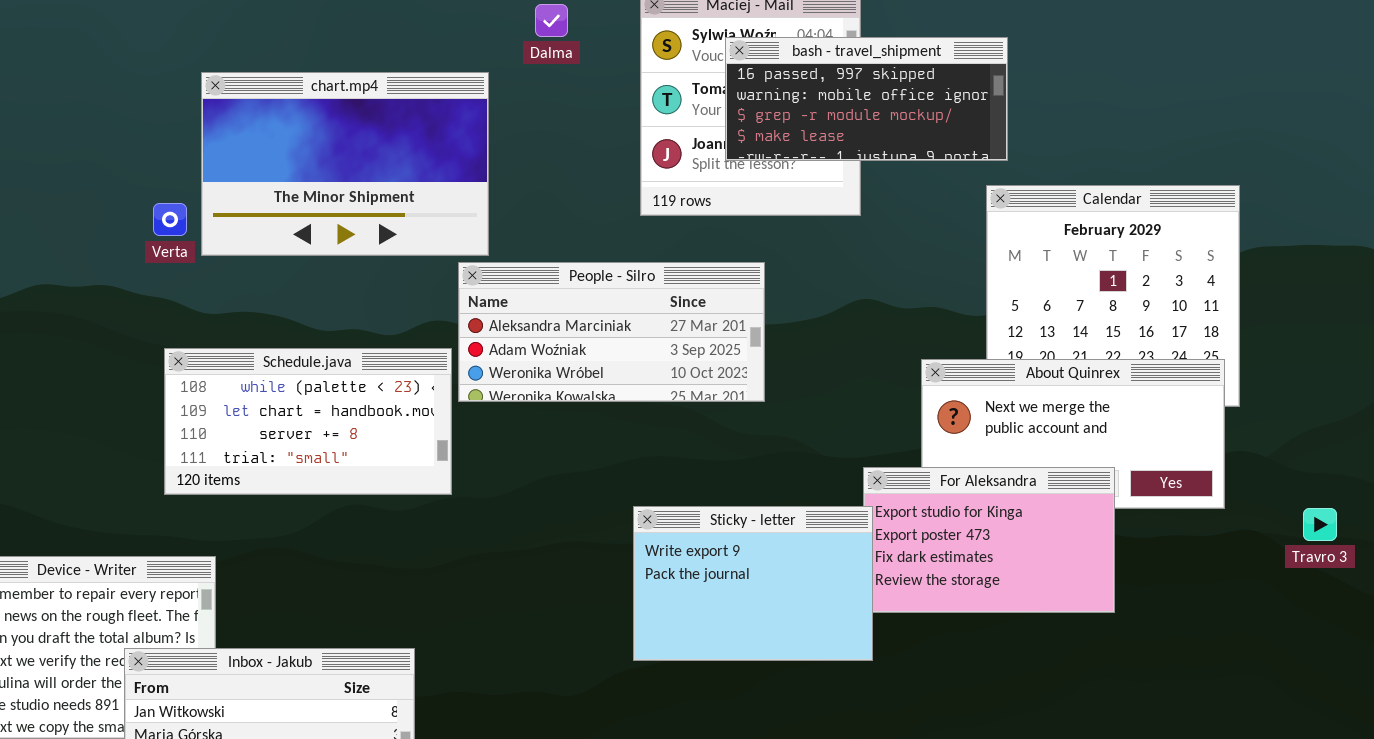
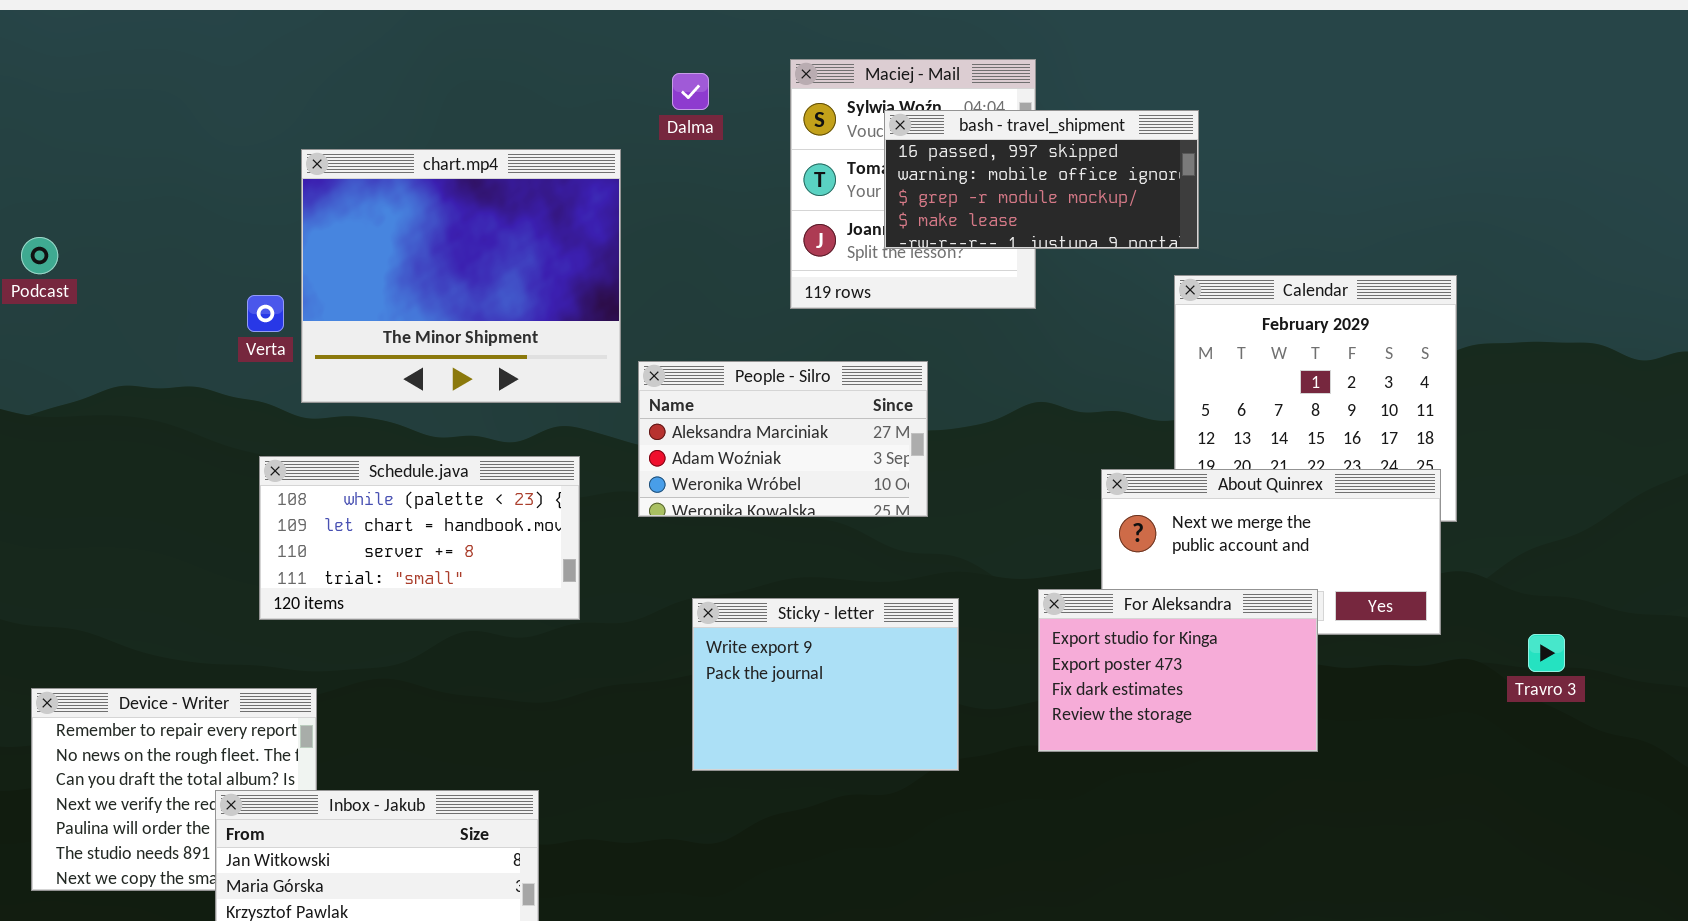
chart.mp4: [201,72,489,256] -> [301,149,621,403], resized
People - Silro: [458,262,765,402] -> [638,361,928,517], resized
Sticky - letter: [633,506,873,661] -> [692,598,959,771], moved

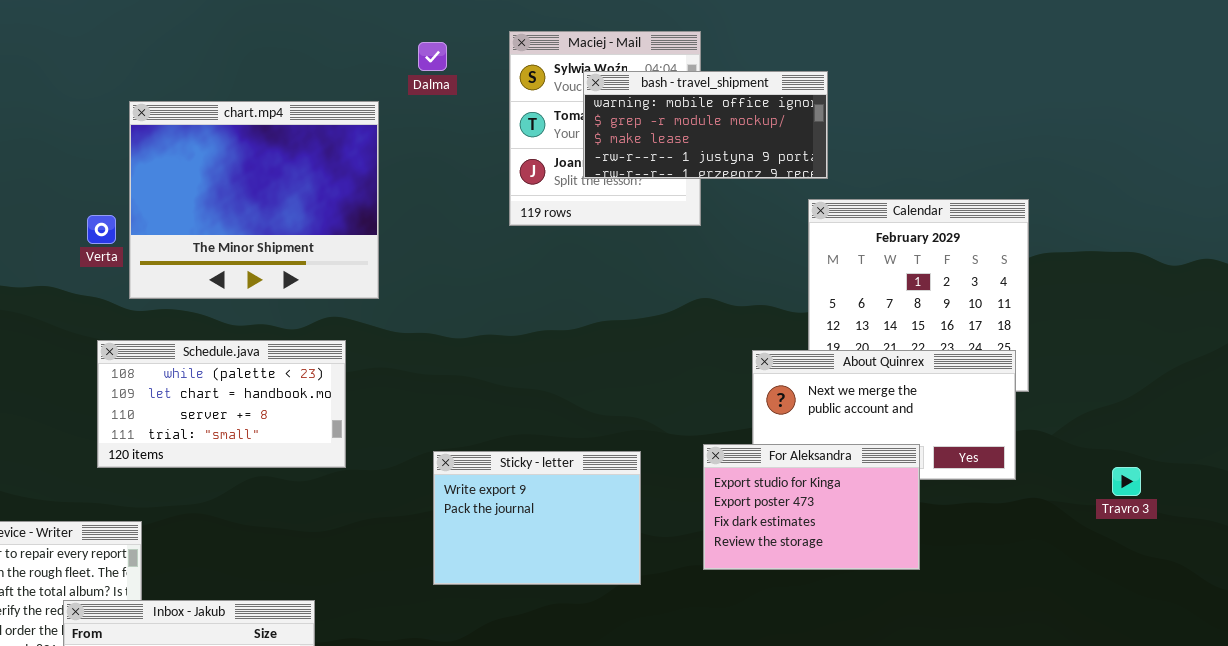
bash - travel_shipment: [884,110,1199,249] -> [583,71,828,179], scrolled down 1 row
People - Silro: [638,361,928,517] -> none, closed
Travro 3: [1528,634,1565,672] -> [1112,467,1141,496], moved

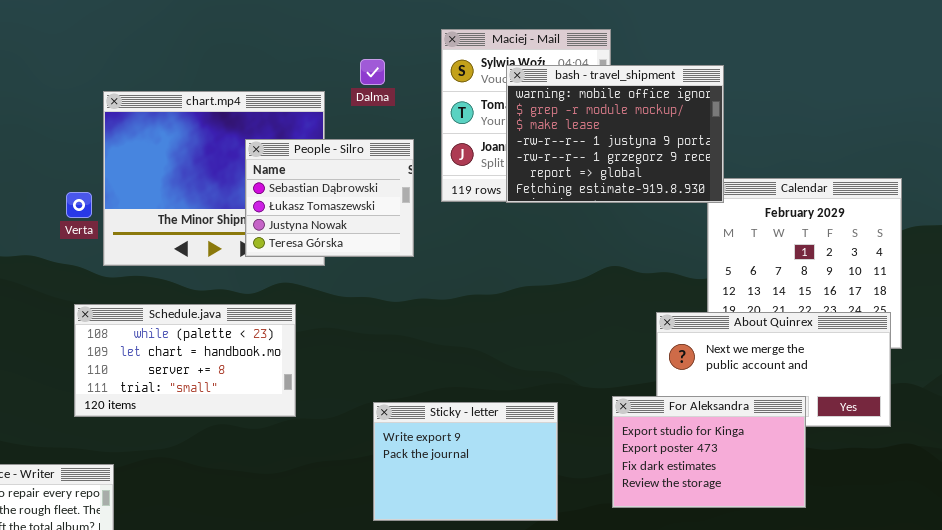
Dalma: [418,42,447,71] -> [360,59,385,85], moved
bash - travel_shipment: [583,71,828,179] -> [506,65,724,203], resized
People - Silro: none -> [245,139,414,257], opened

